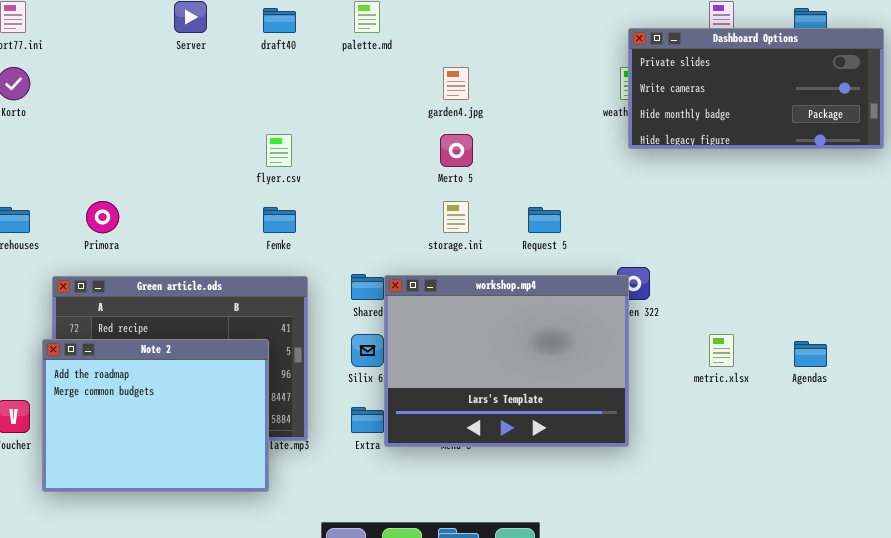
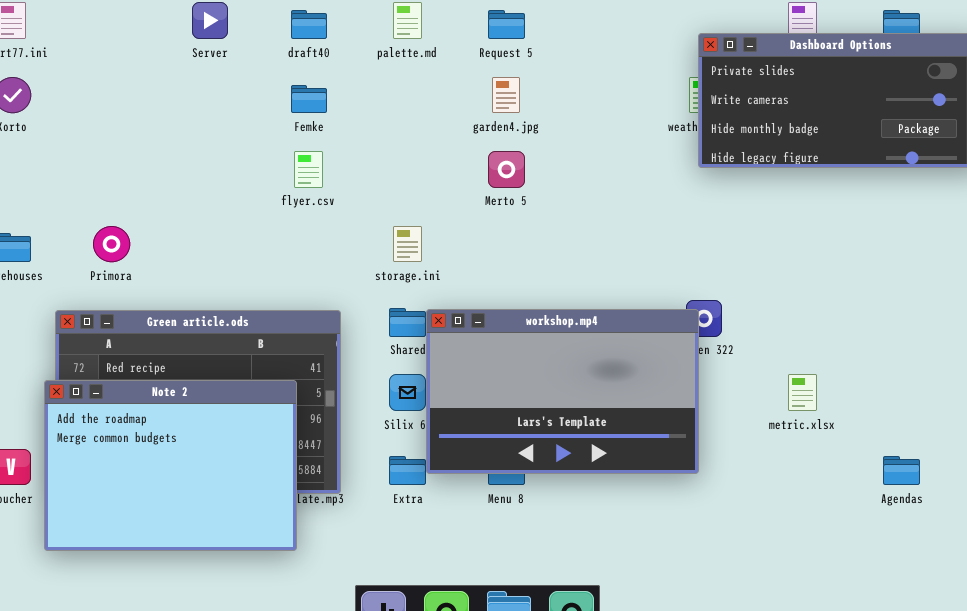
storage.ini: [443,201,469,233] -> [393,226,422,262], moved
Femke: [263,207,296,233] -> [291,85,327,113], moved
Request 5: [528,207,561,233] -> [488,10,525,39], moved
workshop.mp4: [384,275,629,447] -> [426,309,699,474], resized
Agendas: [794,341,827,367] -> [883,456,920,485], moved

